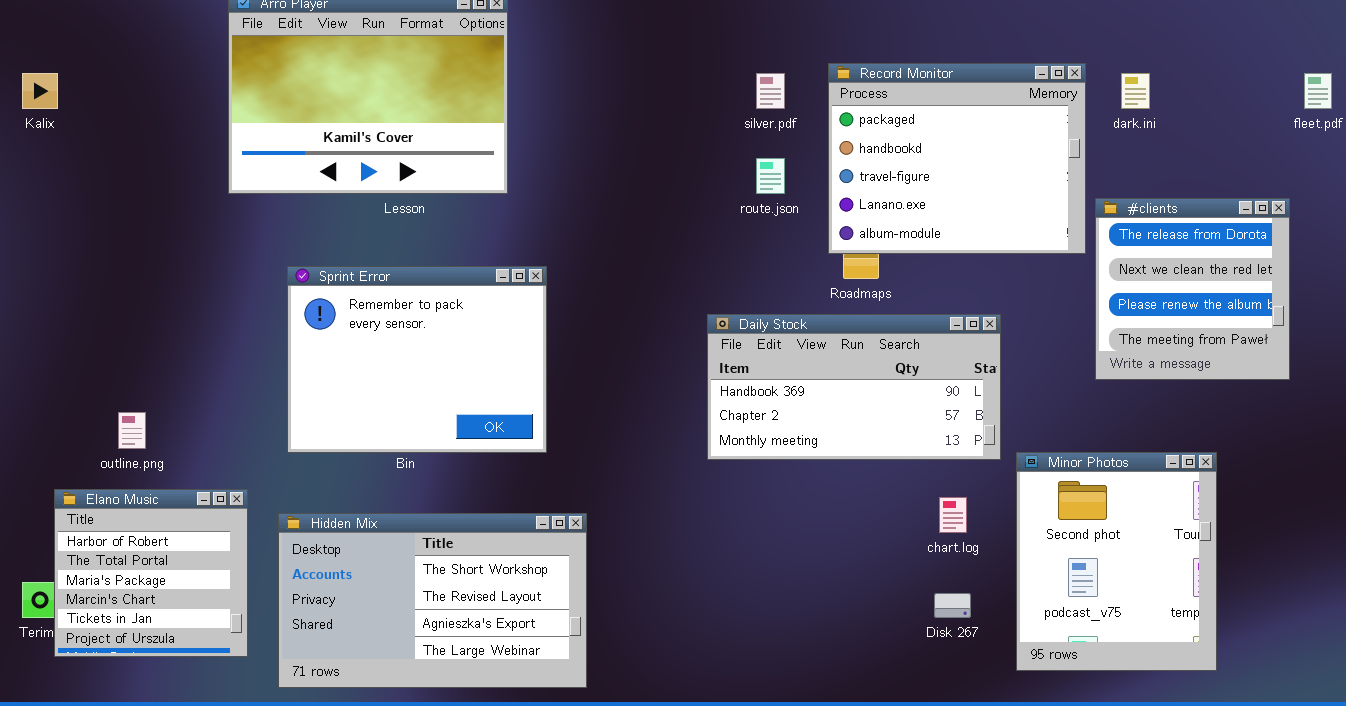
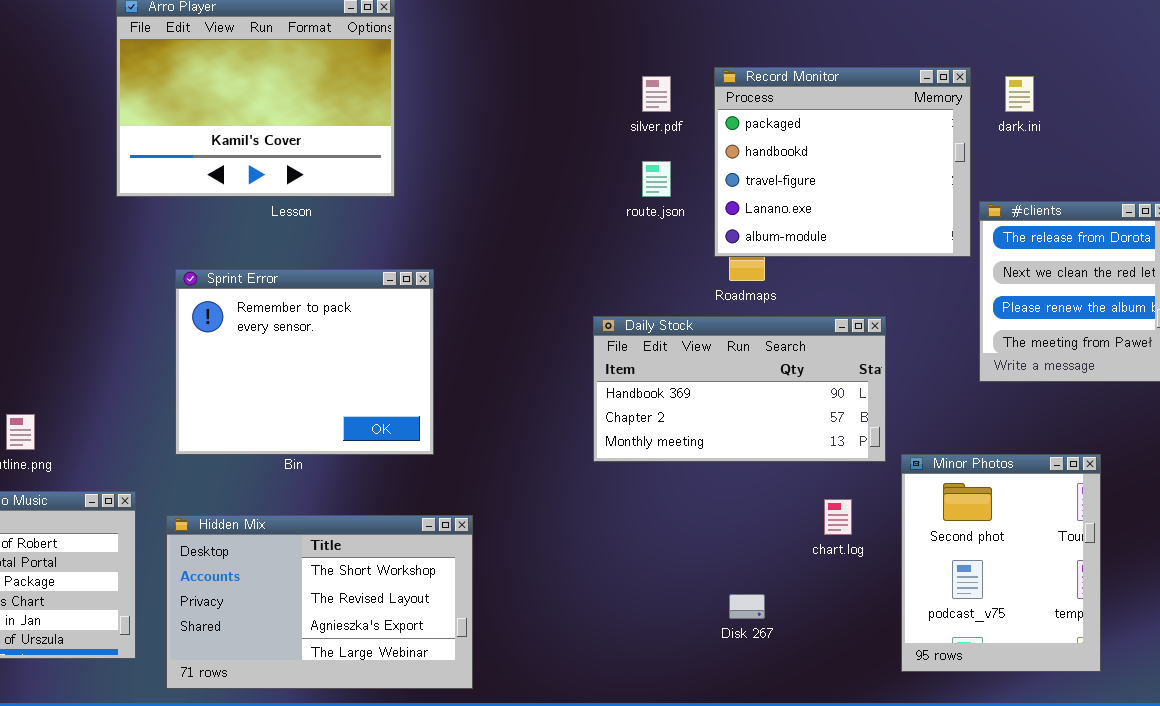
Disk 267: [934,593,971,618] -> [729,594,765,619], moved

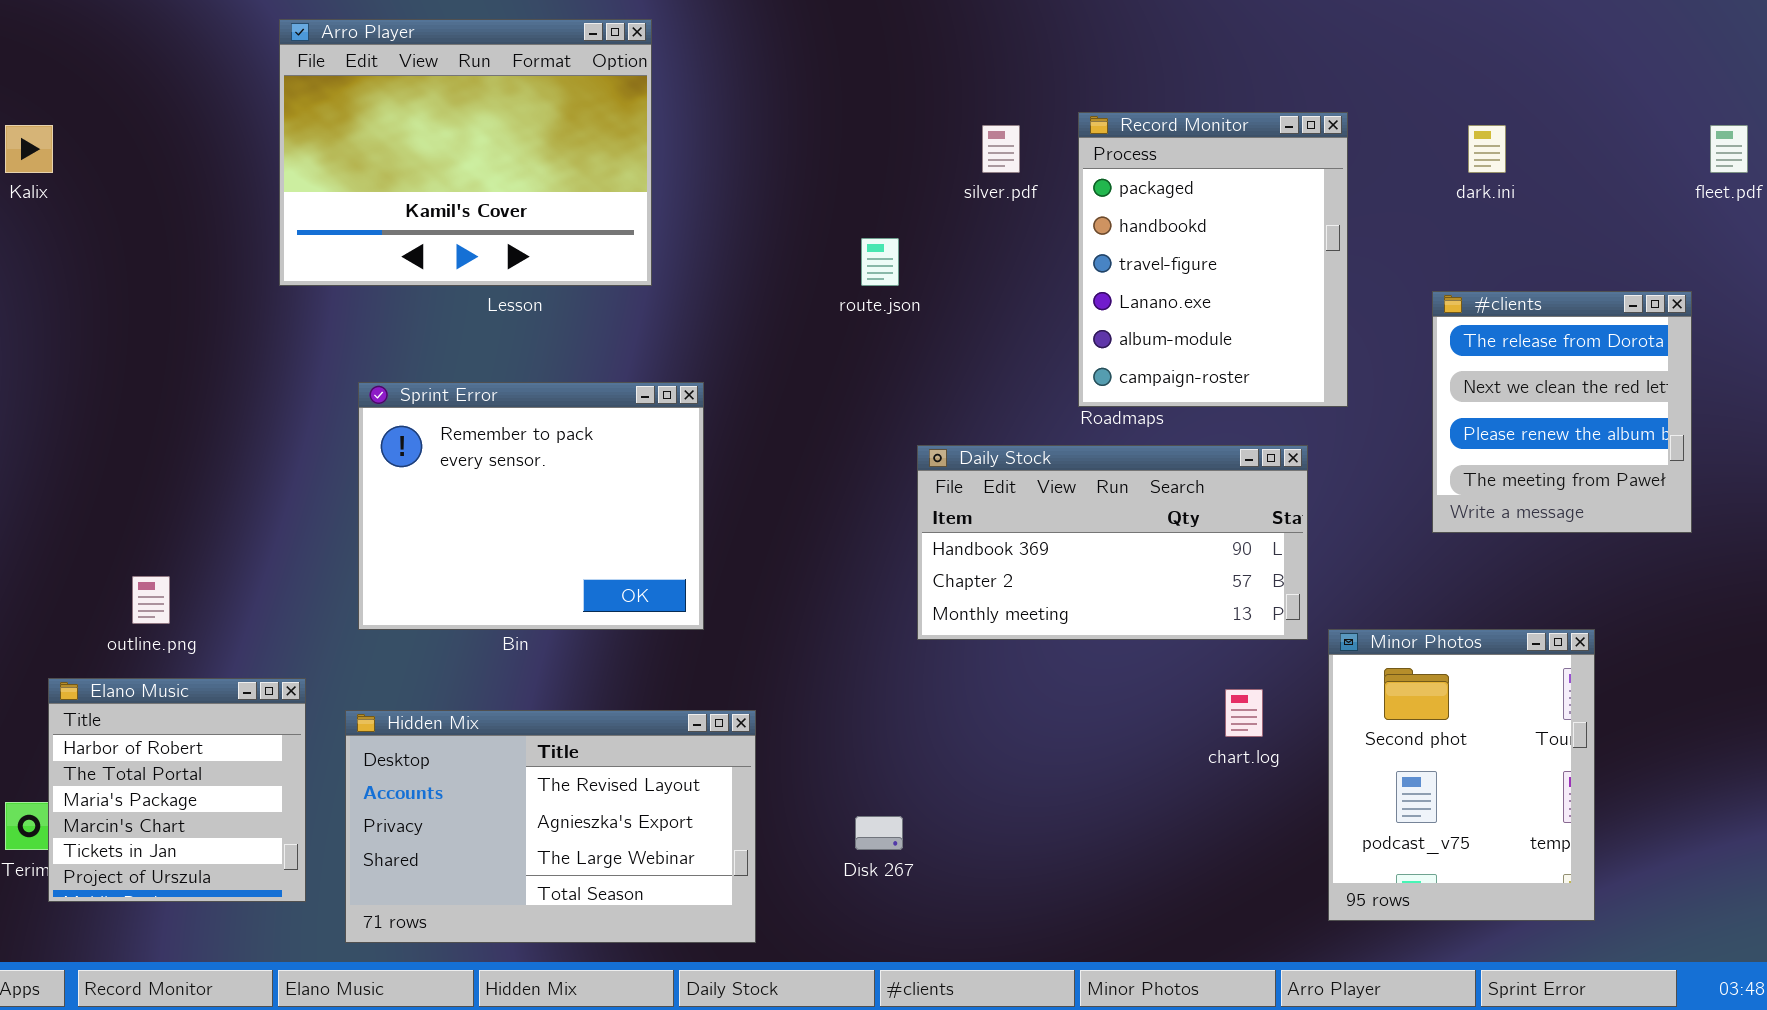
Record Monitor: [714,67,971,257] -> [1078,112,1348,407], resized
route.json: [642,161,671,197] -> [861,238,899,286], moved
Hidden Mix: [166,515,473,689] -> [345,710,756,943], scrolled down 1 row
Disk 267: [729,594,765,619] -> [855,816,903,850], moved

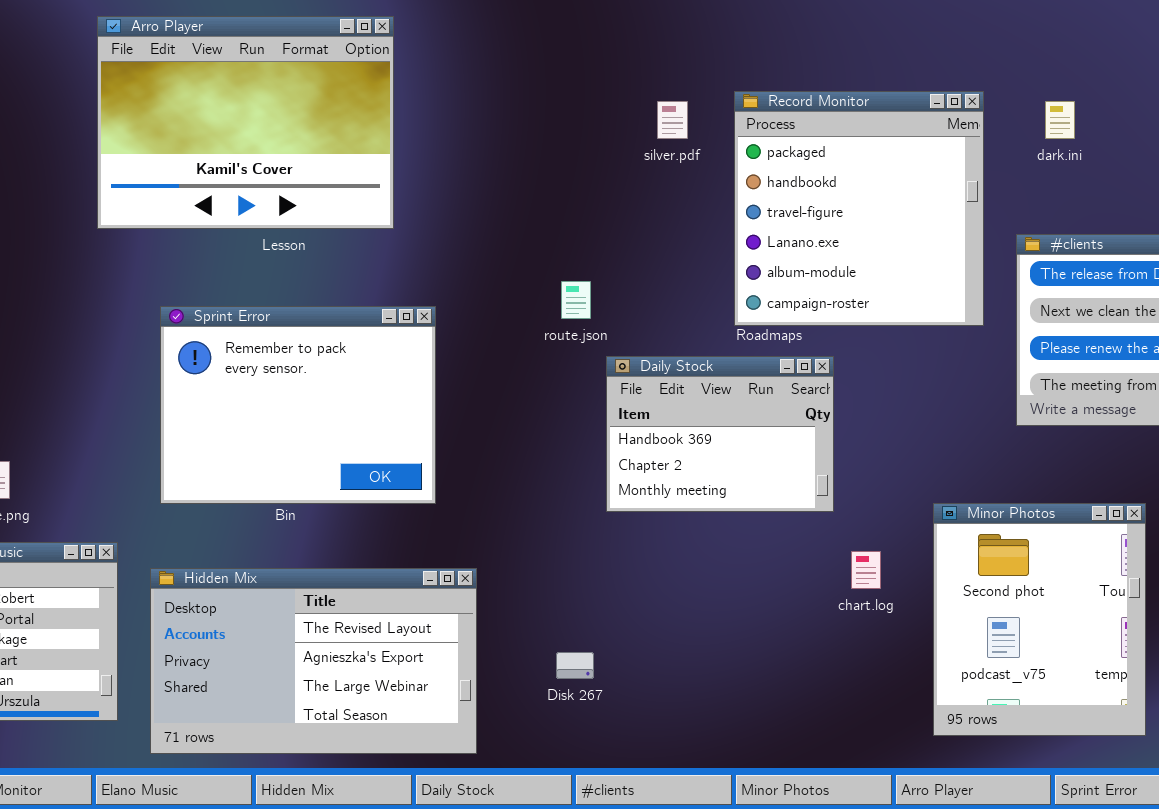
Record Monitor: [1078,112,1348,407] -> [734,91,984,326], resized
route.json: [861,238,899,286] -> [561,281,591,319], moved
Daily Stock: [917,445,1308,640] -> [606,356,834,512], resized

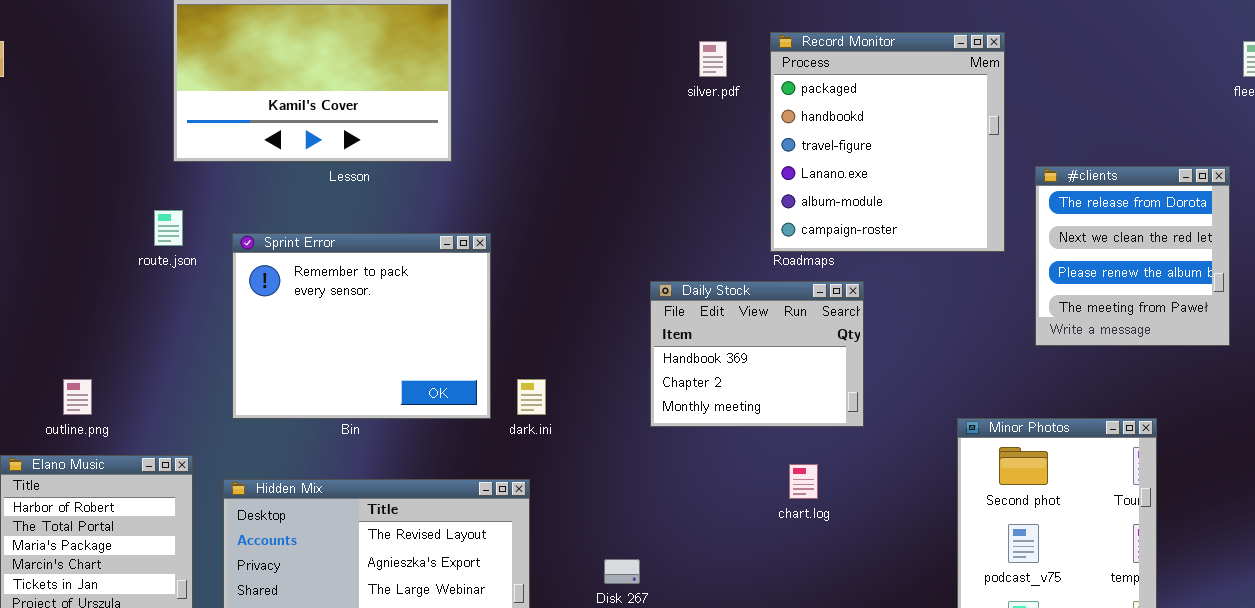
dark.ini: [1045,101,1075,139] -> [517,379,546,415], moved
route.json: [561,281,591,319] -> [154,210,183,246], moved
chart.log: [851,551,881,589] -> [789,464,818,499], moved

